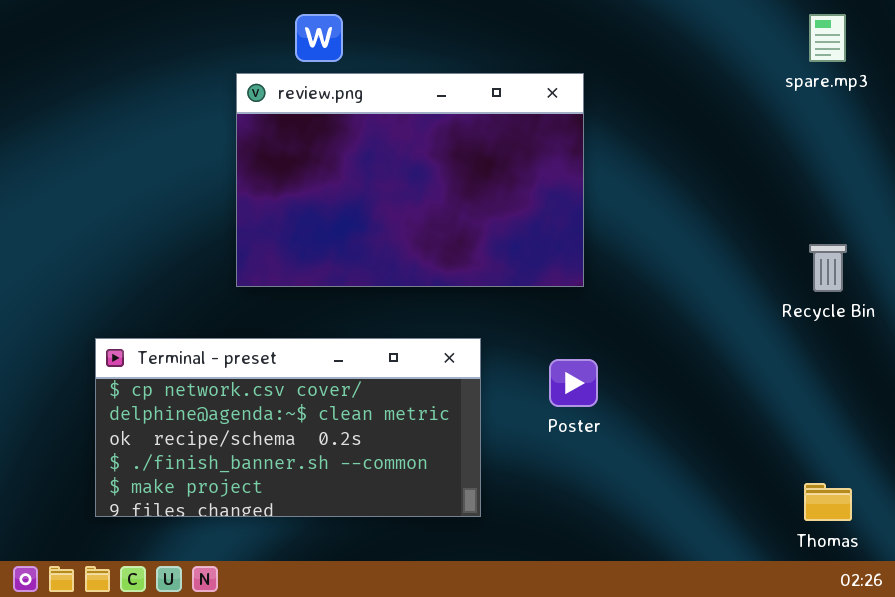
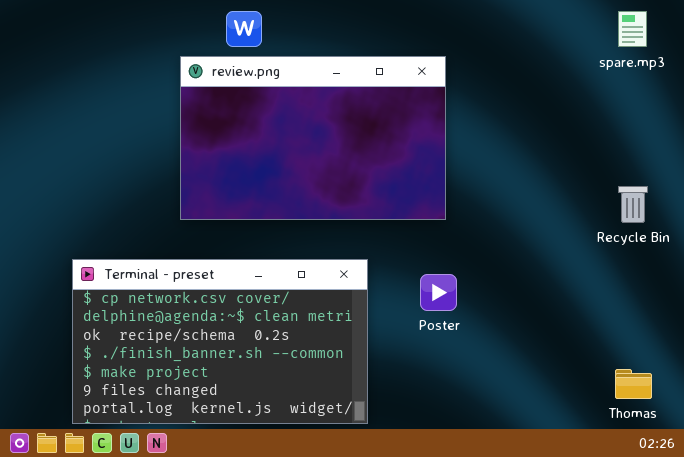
Terminal - preset: [95,338,481,517] -> [72,259,368,424], resized

